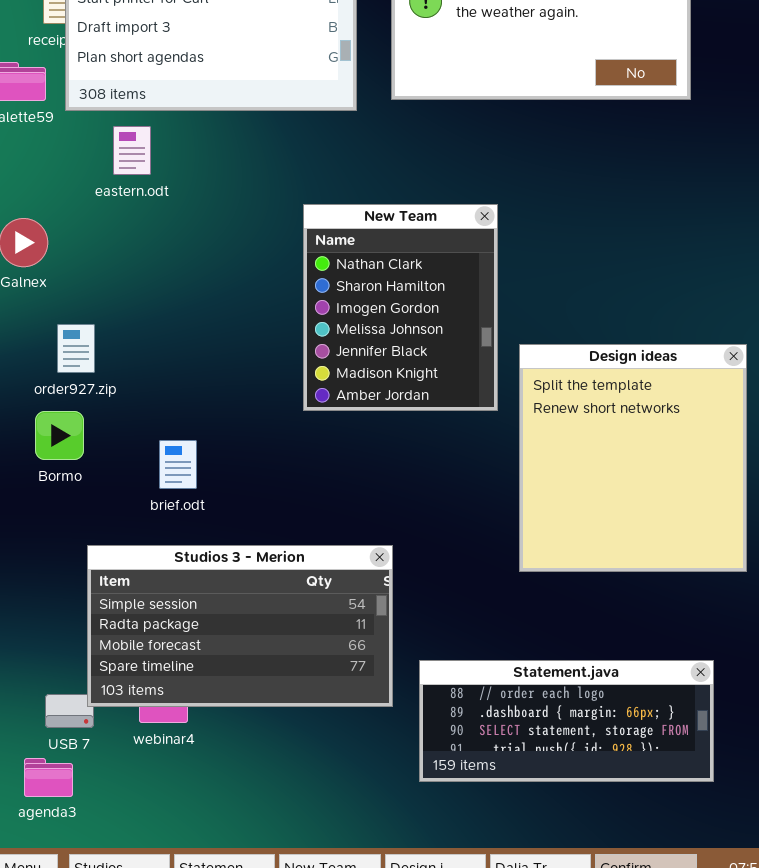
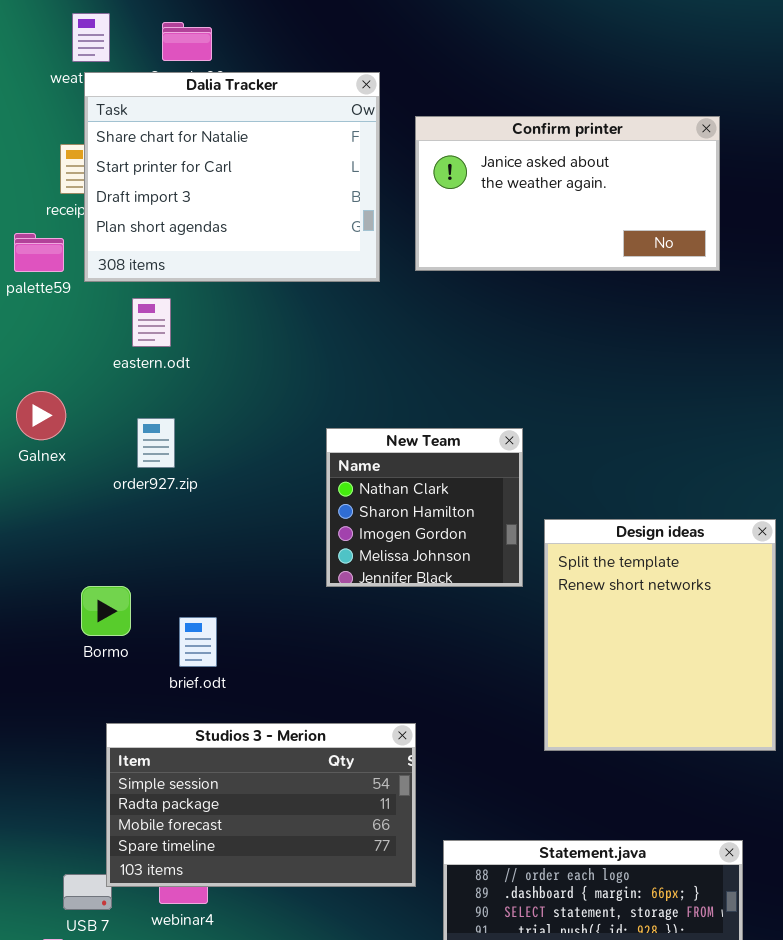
New Team: [303,204,498,411] -> [326,428,523,587], resized
order927.zip: [57,324,95,373] -> [137,418,175,468], moved
Bormo: [35,411,84,460] -> [81,586,131,636], moved

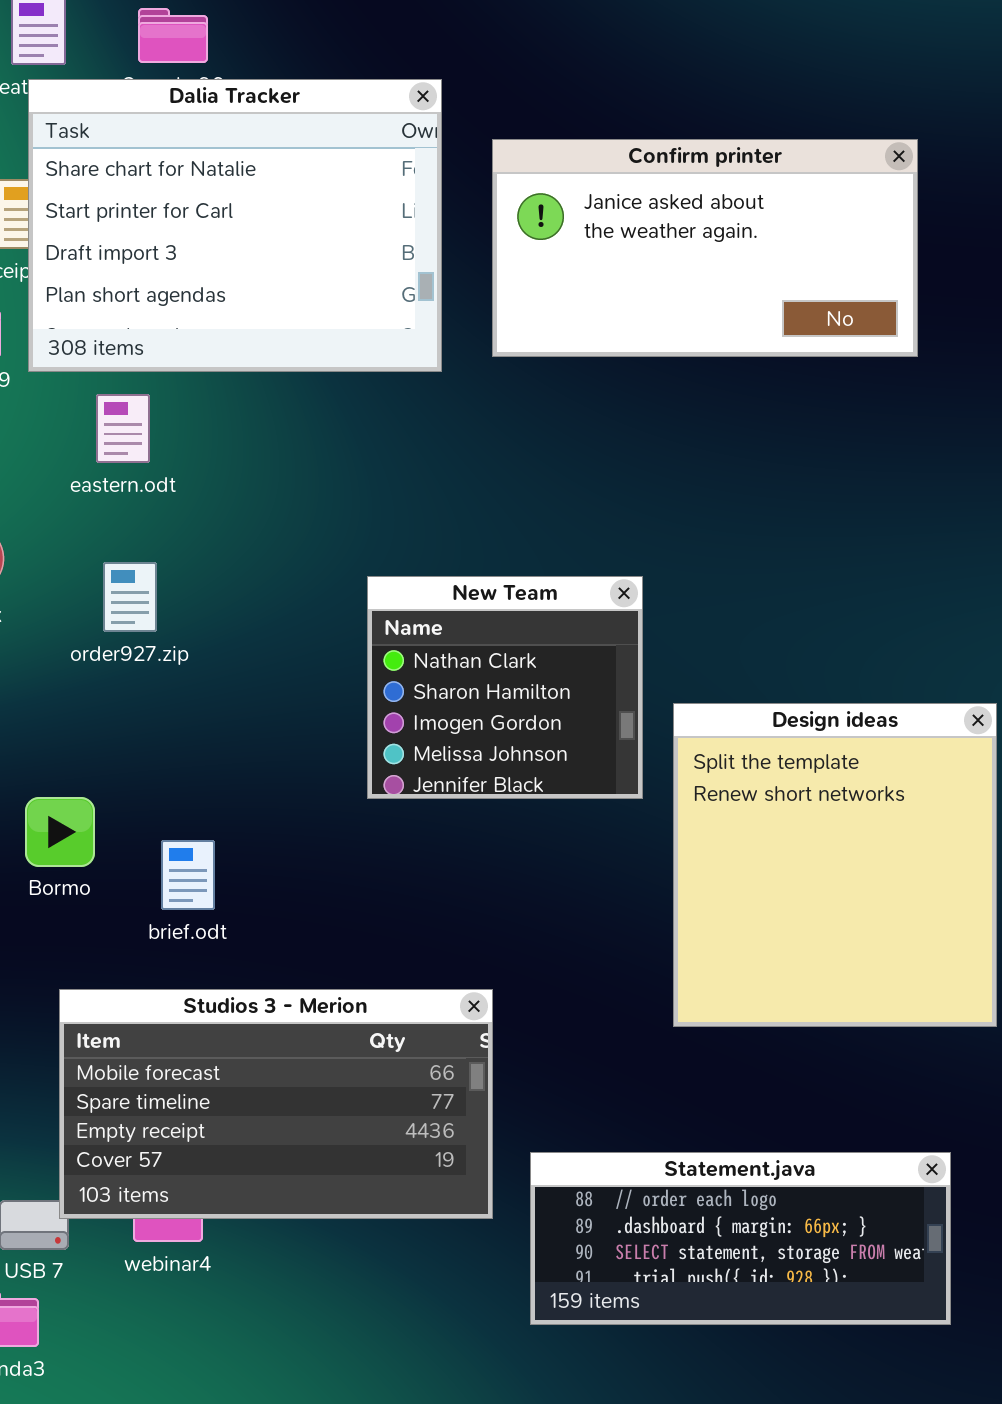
Studios 3 - Merion: [106,723,416,887] -> [59,989,493,1219], scrolled down 2 rows

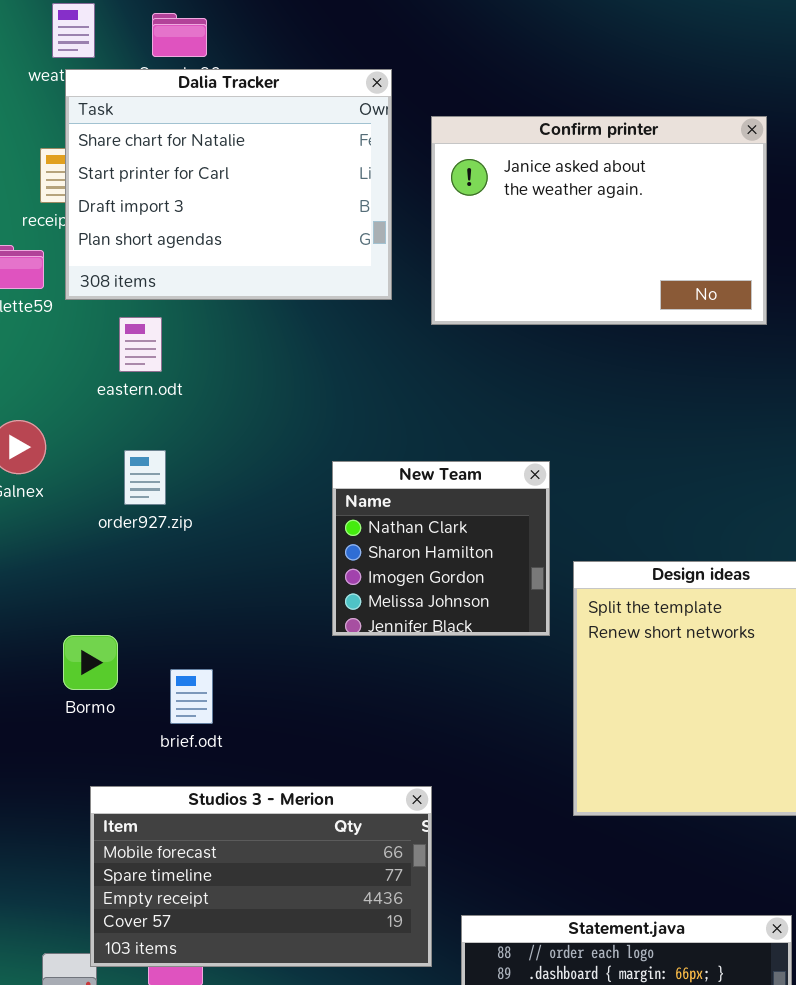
Confirm printer: [492,139,918,357] -> [431,116,767,325], resized

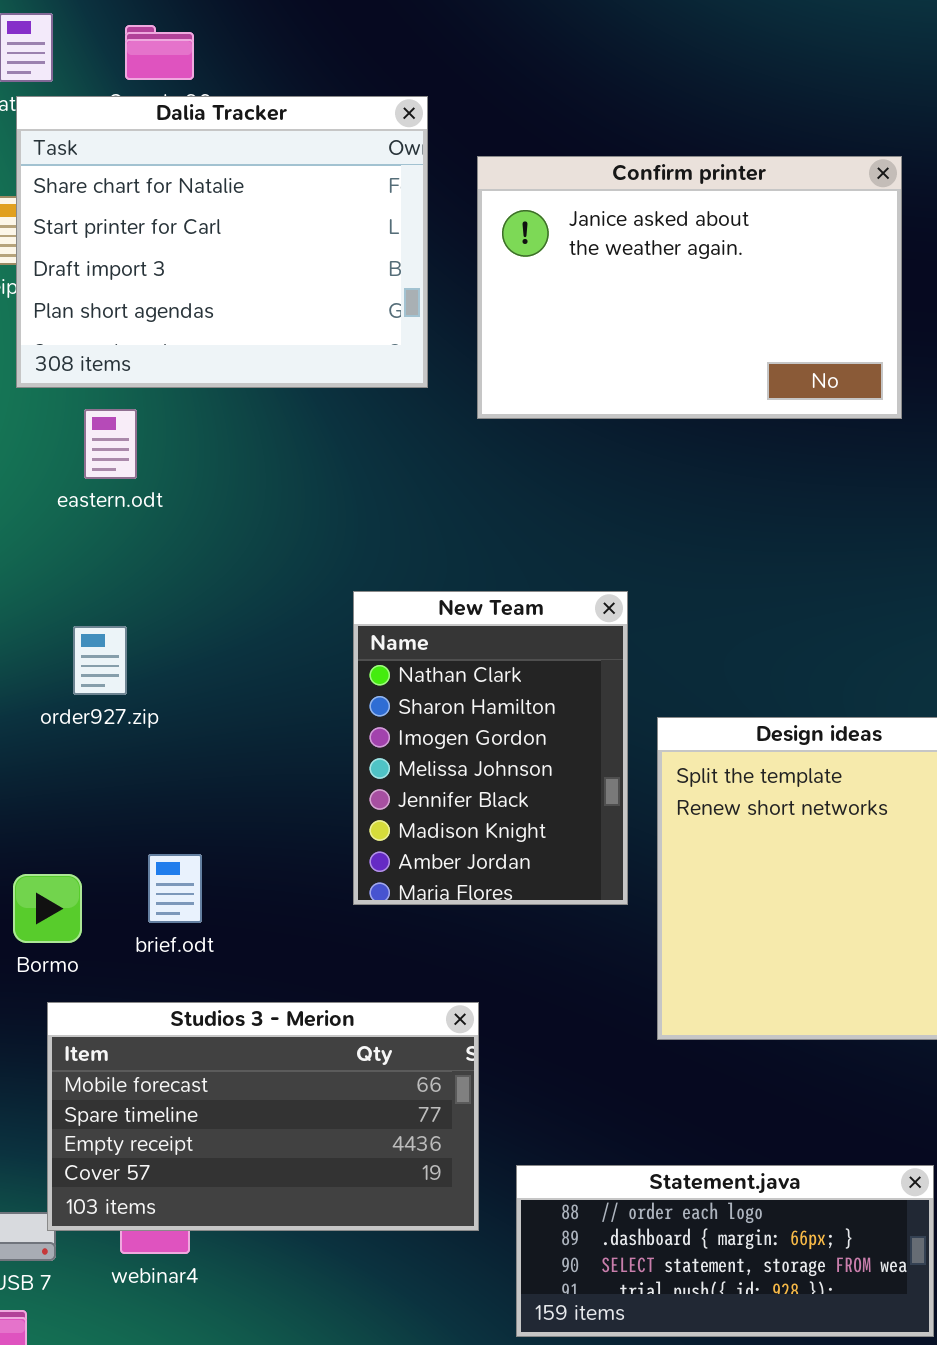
order927.zip: [124,450,166,505] -> [73,626,127,695], moved
New Team: [332,461,550,636] -> [353,591,628,905], resized
Bormo: [63,635,118,690] -> [13,874,82,943], moved

